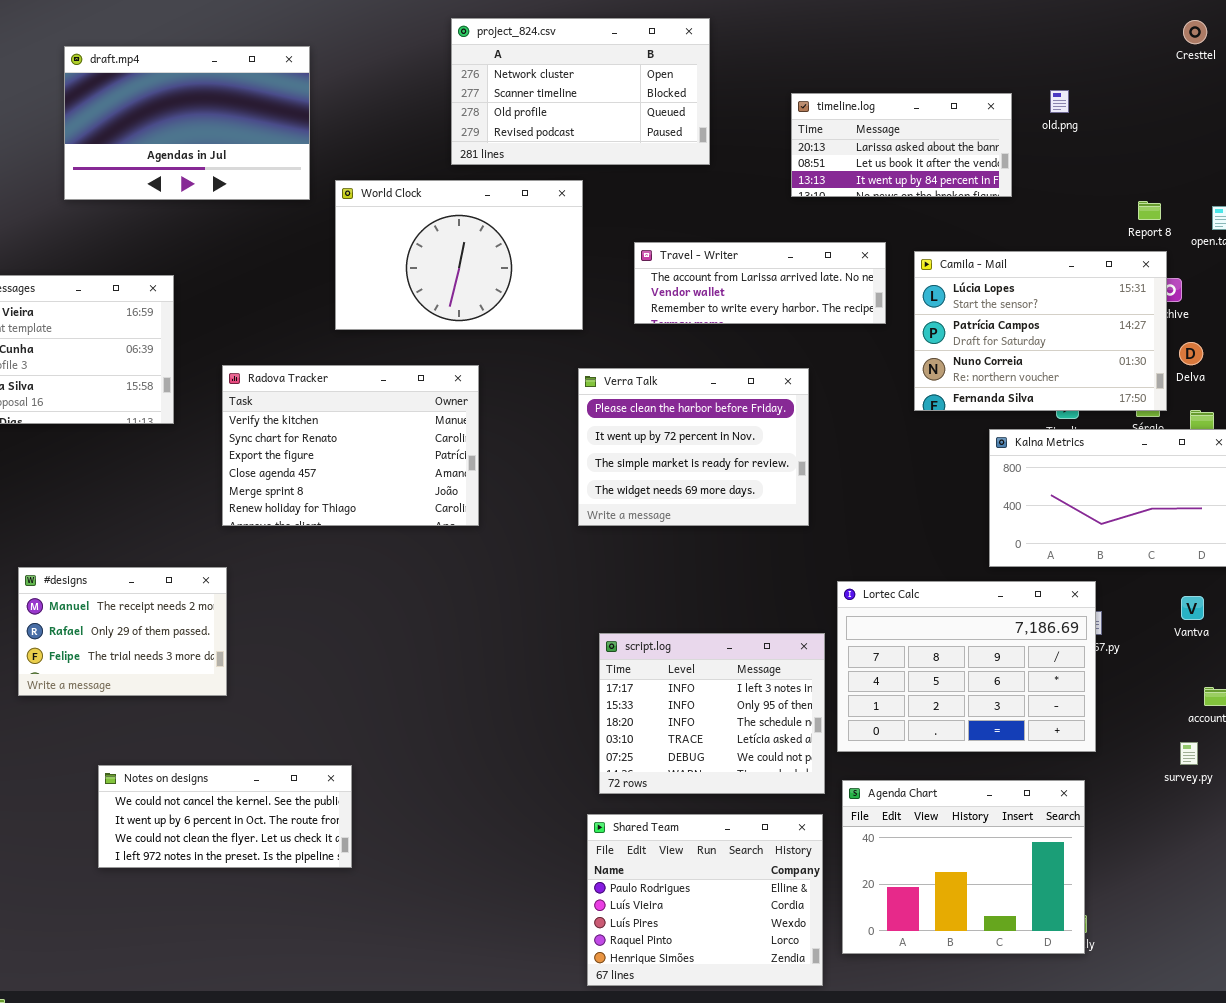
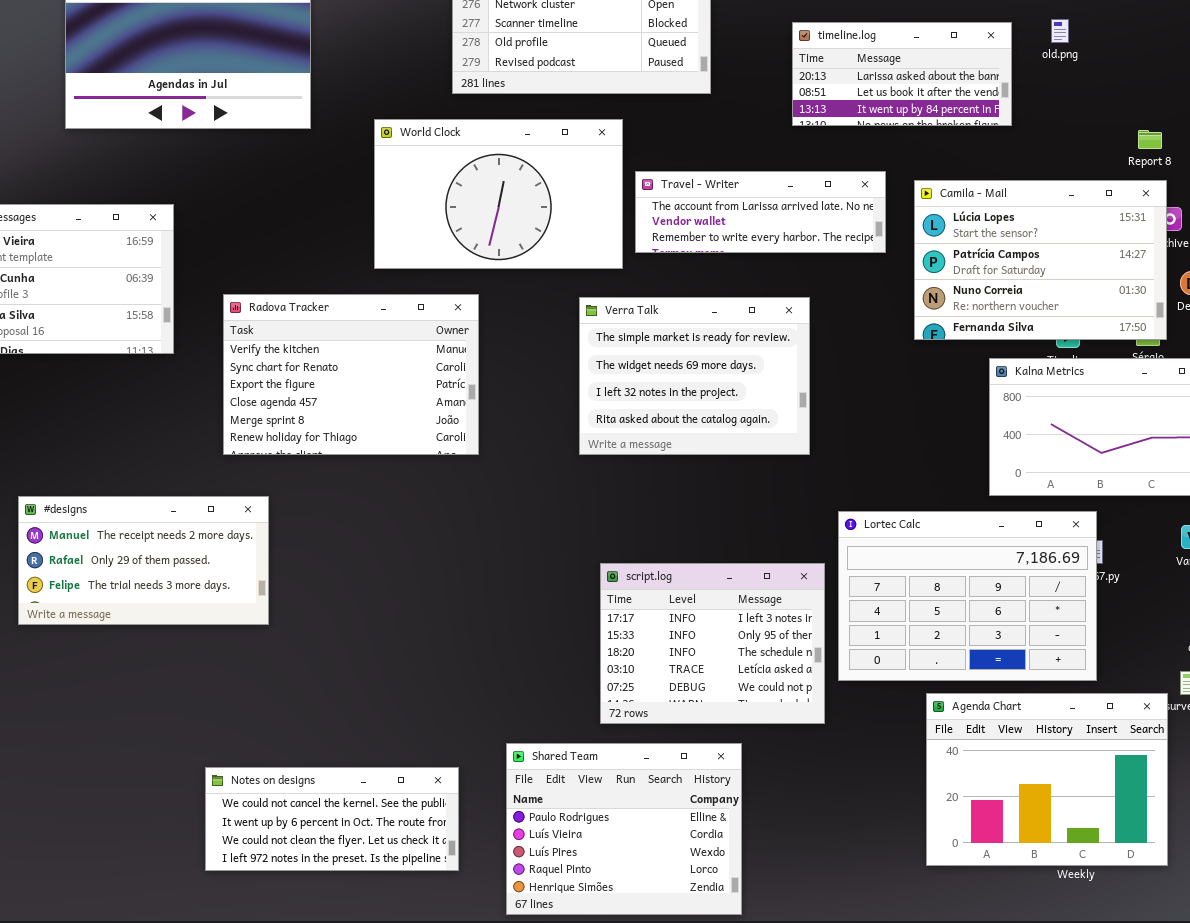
World Clock: [335,180,583,330] -> [374,119,623,269], moved
Verra Talk: [578,368,809,526] -> [579,297,810,455], scrolled down 2 rows
#designs: [18,567,227,696] -> [18,496,269,625], resized
Notes on designs: [98,765,352,868] -> [205,767,459,871], moved
Agenda Chart: [842,780,1085,954] -> [926,693,1168,866], moved
Shared Team: [587,814,823,986] -> [506,743,742,915], moved

